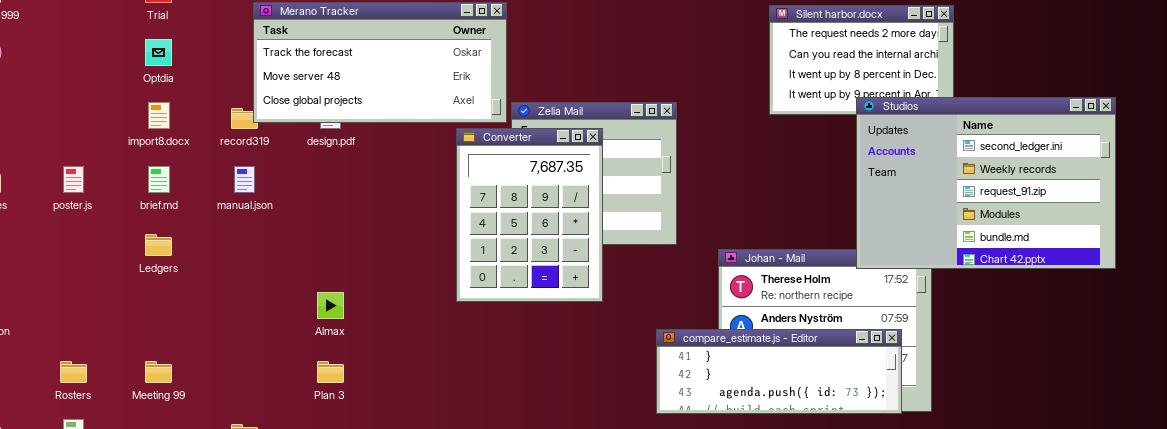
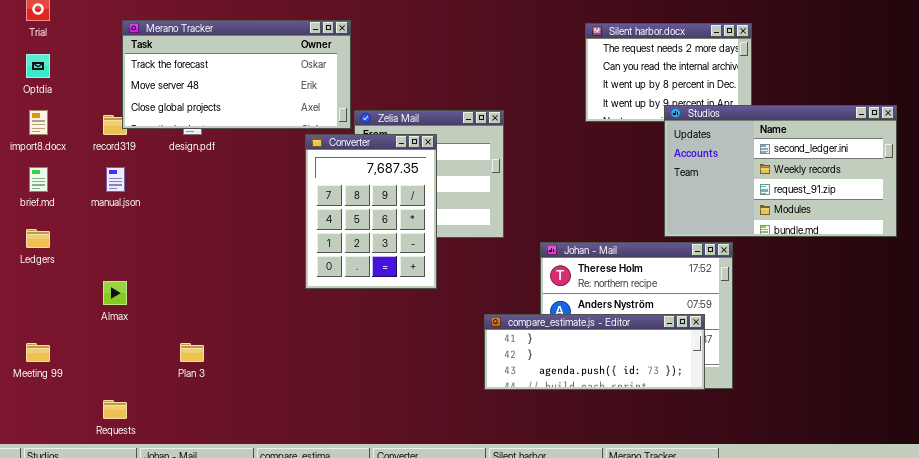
Studios: [856,97,1116,269] -> [664,105,897,237], resized
Almax: [317,292,344,319] -> [103,281,127,305], moved

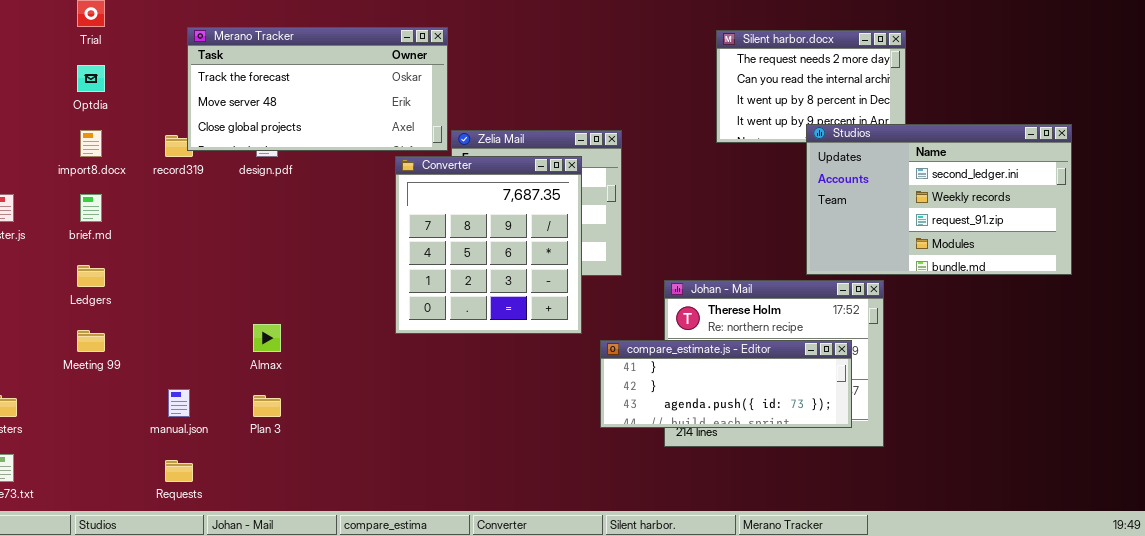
Converter: [305,134,437,289] -> [395,156,582,334], resized
manual.json: [106,167,125,192] -> [168,389,190,417], moved
Almax: [103,281,127,305] -> [253,324,281,352], moved
compare_estimate.js - Editor: [484,314,705,390] -> [600,340,852,428], moved
Meeting 99: [26,343,50,362] -> [77,330,105,352], moved

